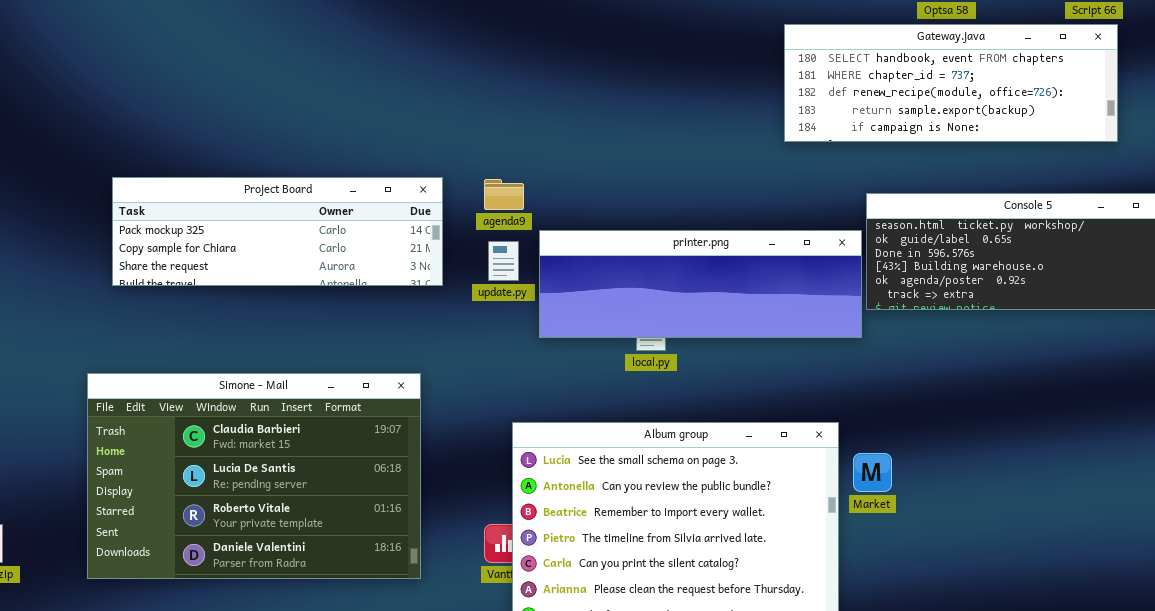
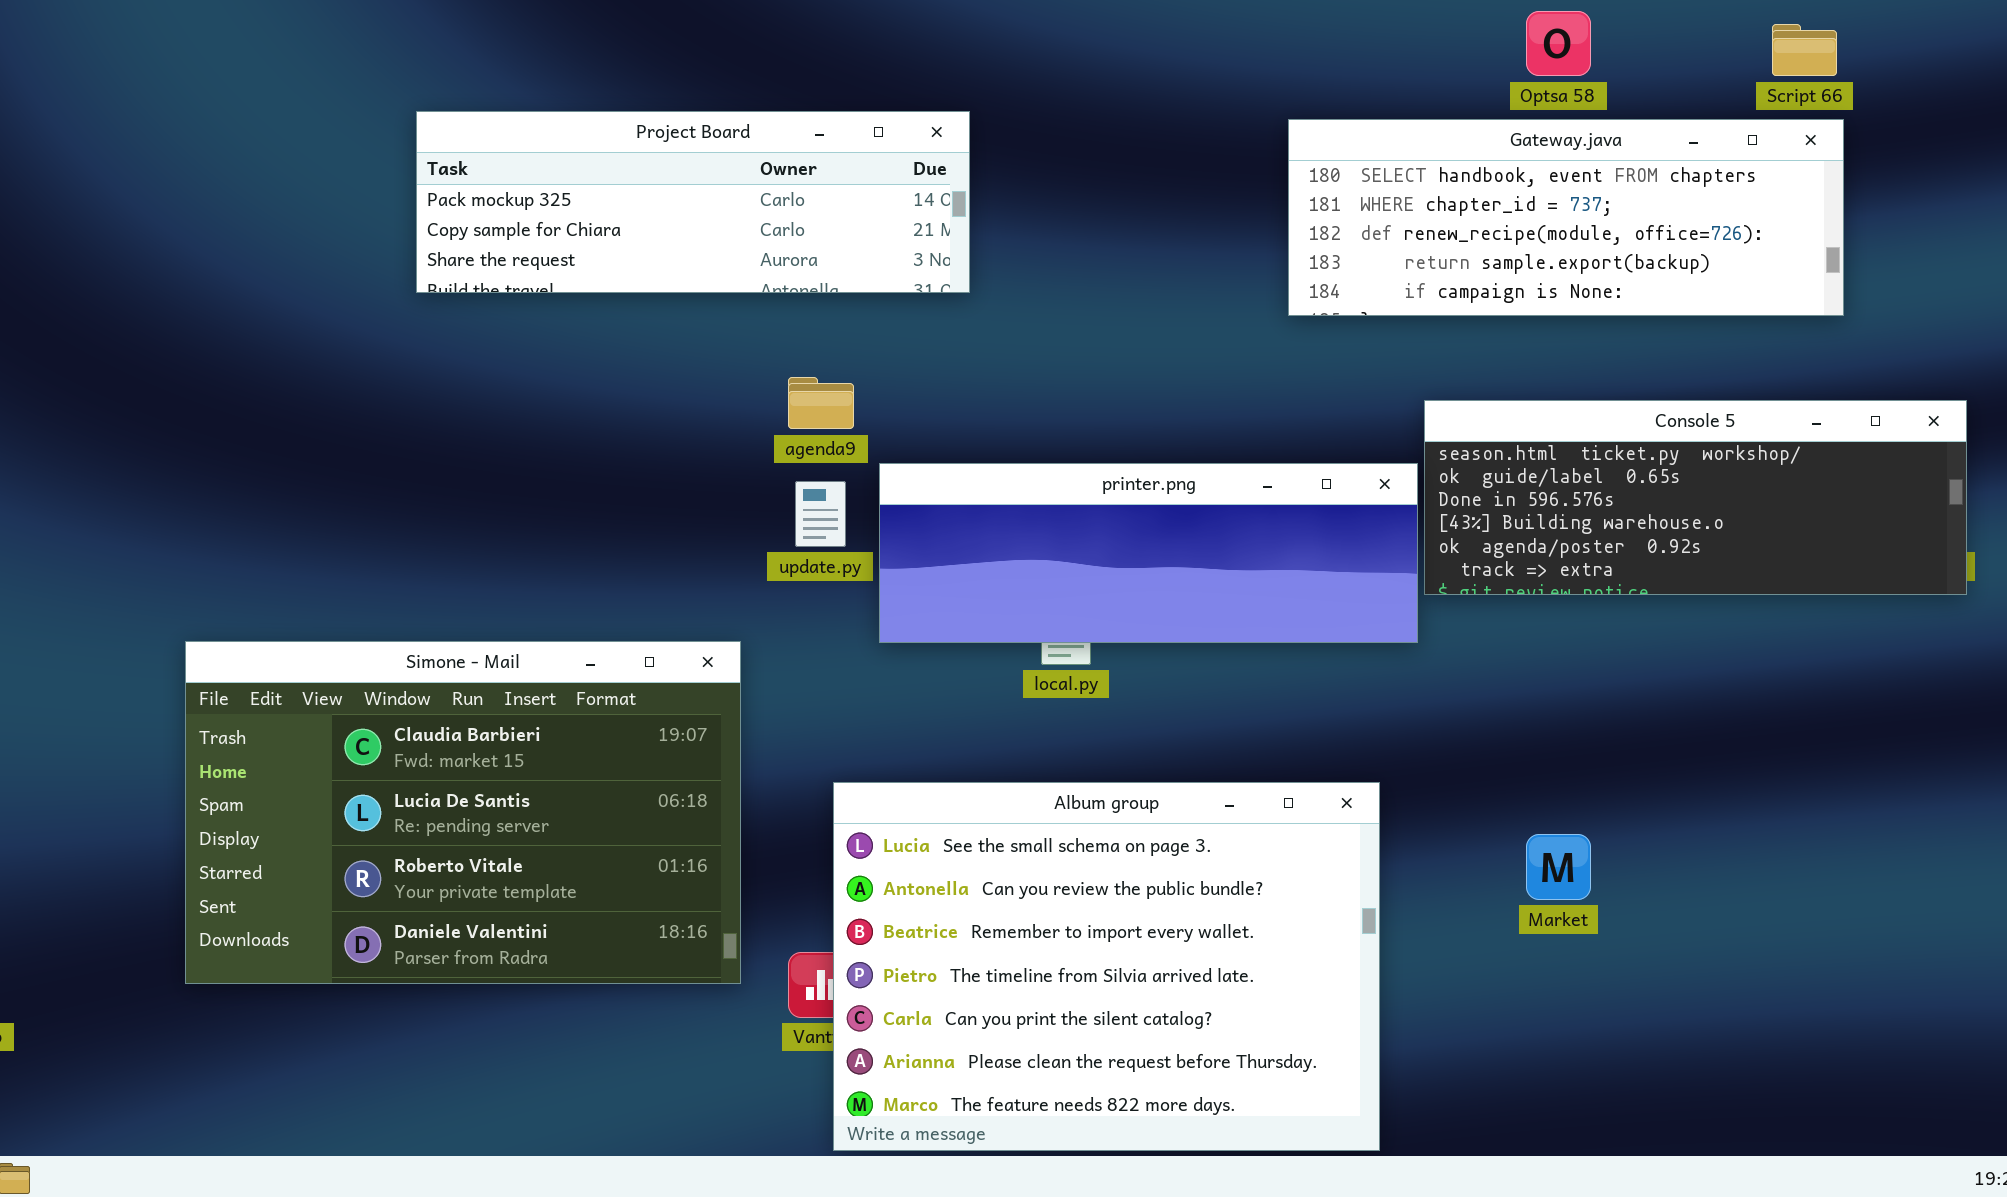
Project Board: [112,177,443,286] -> [416,111,970,293], moved
Simone - Mail: [87,373,421,579] -> [185,641,741,984], moved
Market: [853,453,892,492] -> [1526,834,1591,900], moved

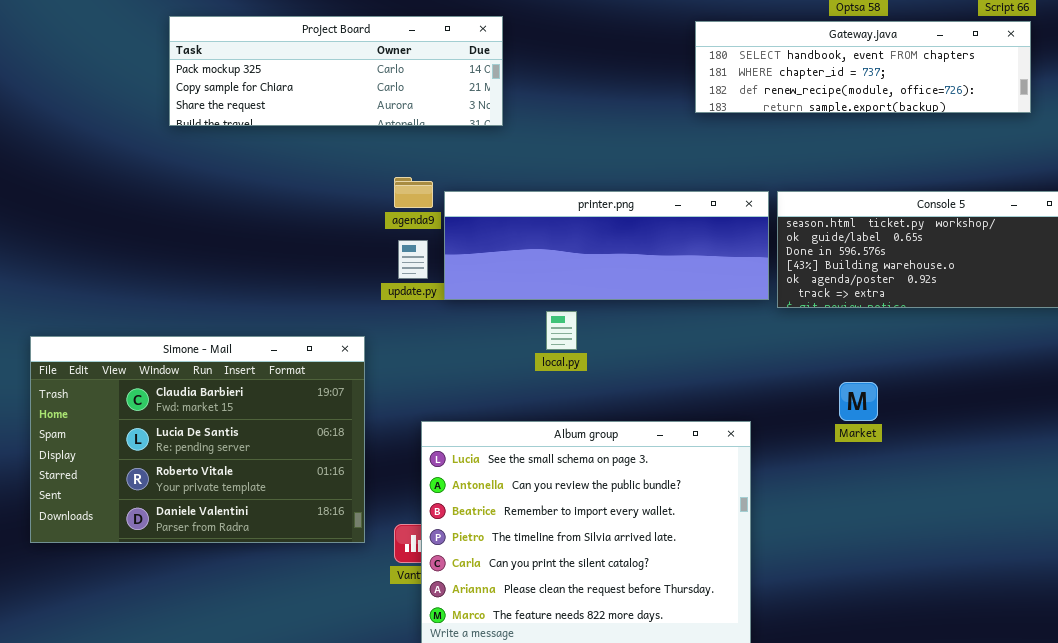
Gateway.java: [1288,119,1844,316] -> [695,21,1031,113], resized
printer.png: [879,463,1418,643] -> [444,191,769,300], moved
Market: [1526,834,1591,900] -> [839,382,878,421], moved

